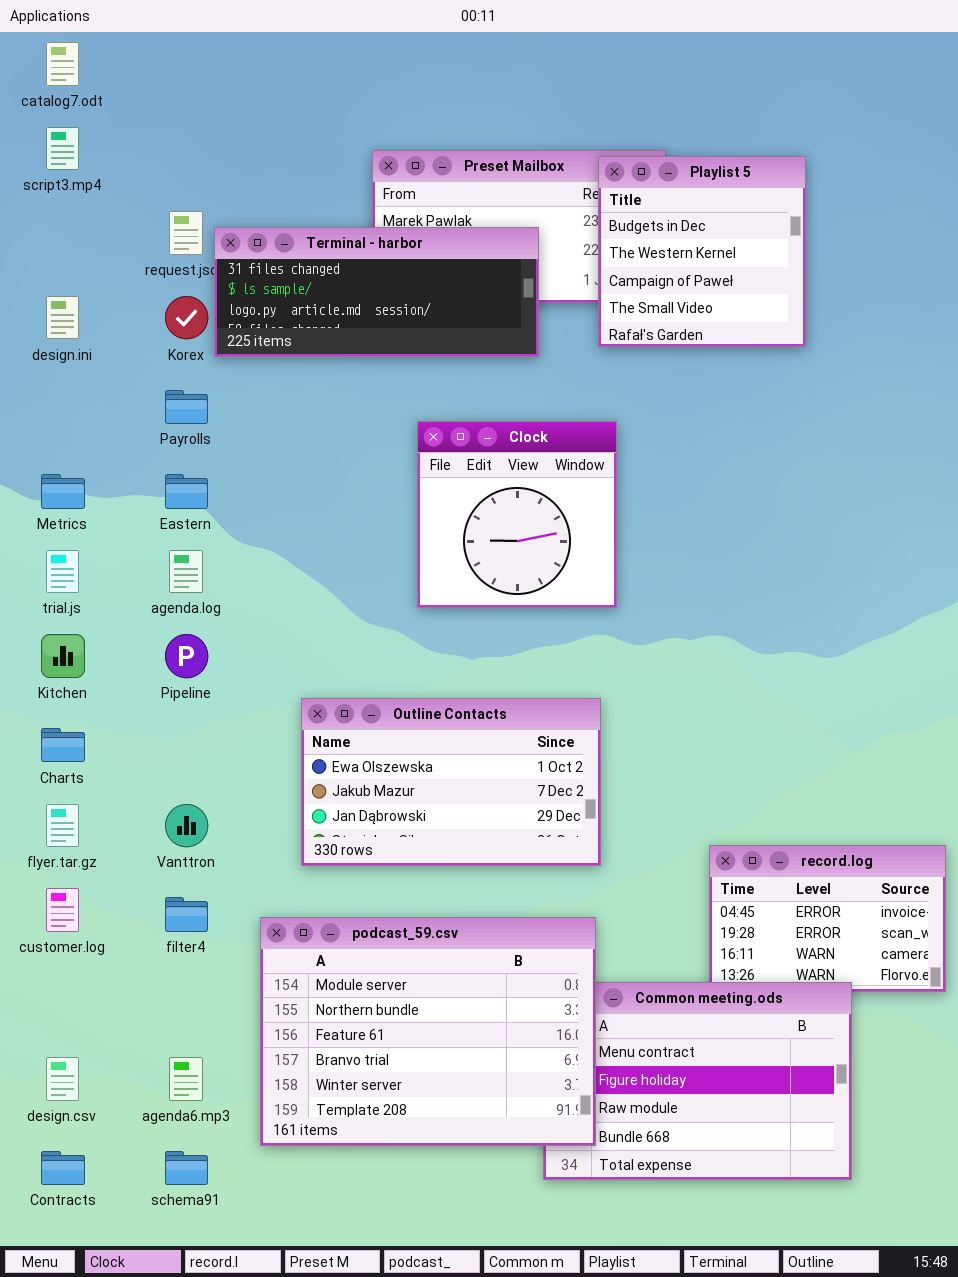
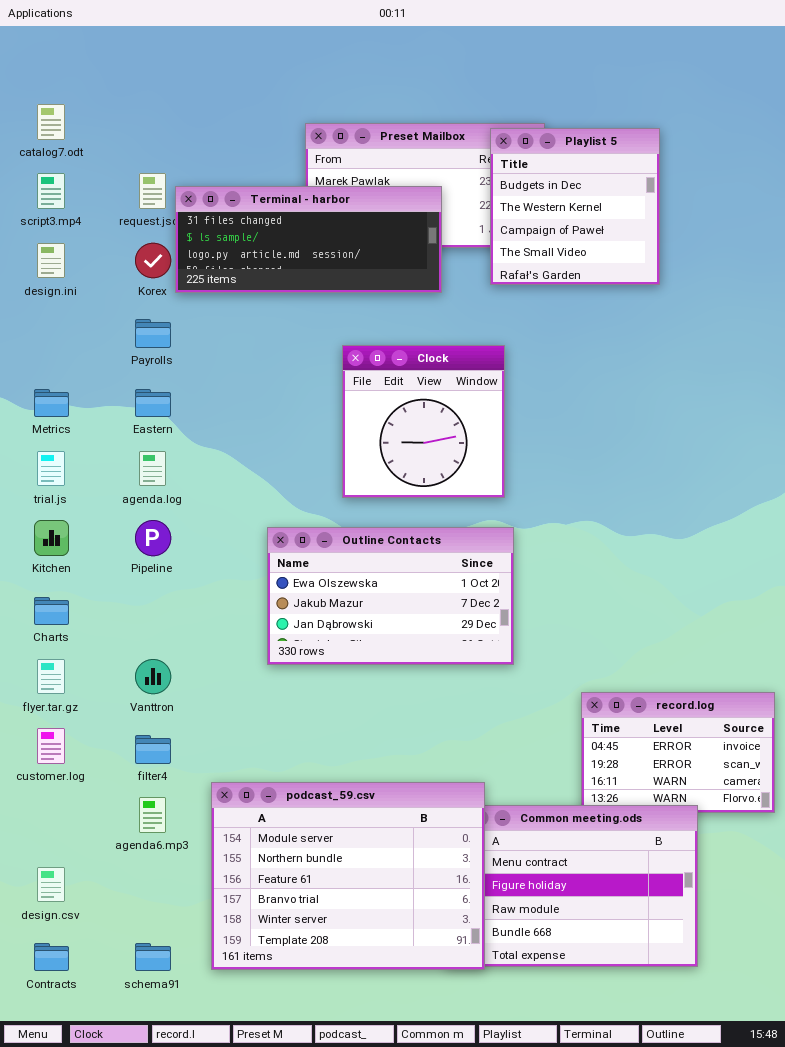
catalog7.odt: [46,42,79,86] -> [37,104,65,140], moved
script3.mp4: [46,127,79,170] -> [37,173,65,209], moved
Outline Contacts: [301,698,601,866] -> [267,527,514,665], moved
podcast_59.csv: [260,917,596,1146] -> [211,782,485,970], moved
agenda6.mp3: [169,1057,203,1101] -> [139,797,166,833], moved

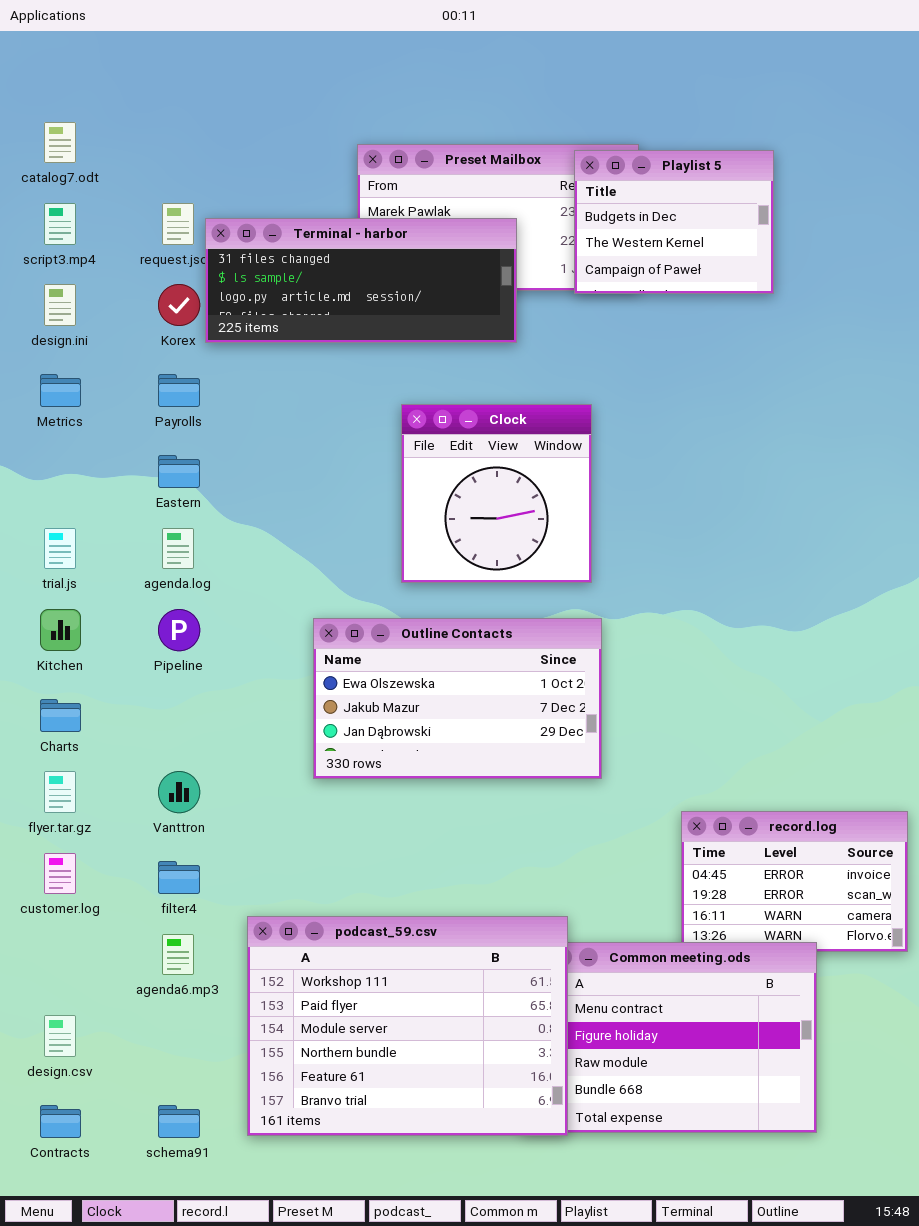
Playlist 5: [490,128,660,285] -> [574,150,774,294], resized
Metrics: [34,389,69,417] -> [40,374,81,407], moved
podcast_59.csv: [211,782,485,970] -> [247,916,568,1136], scrolled up 2 rows

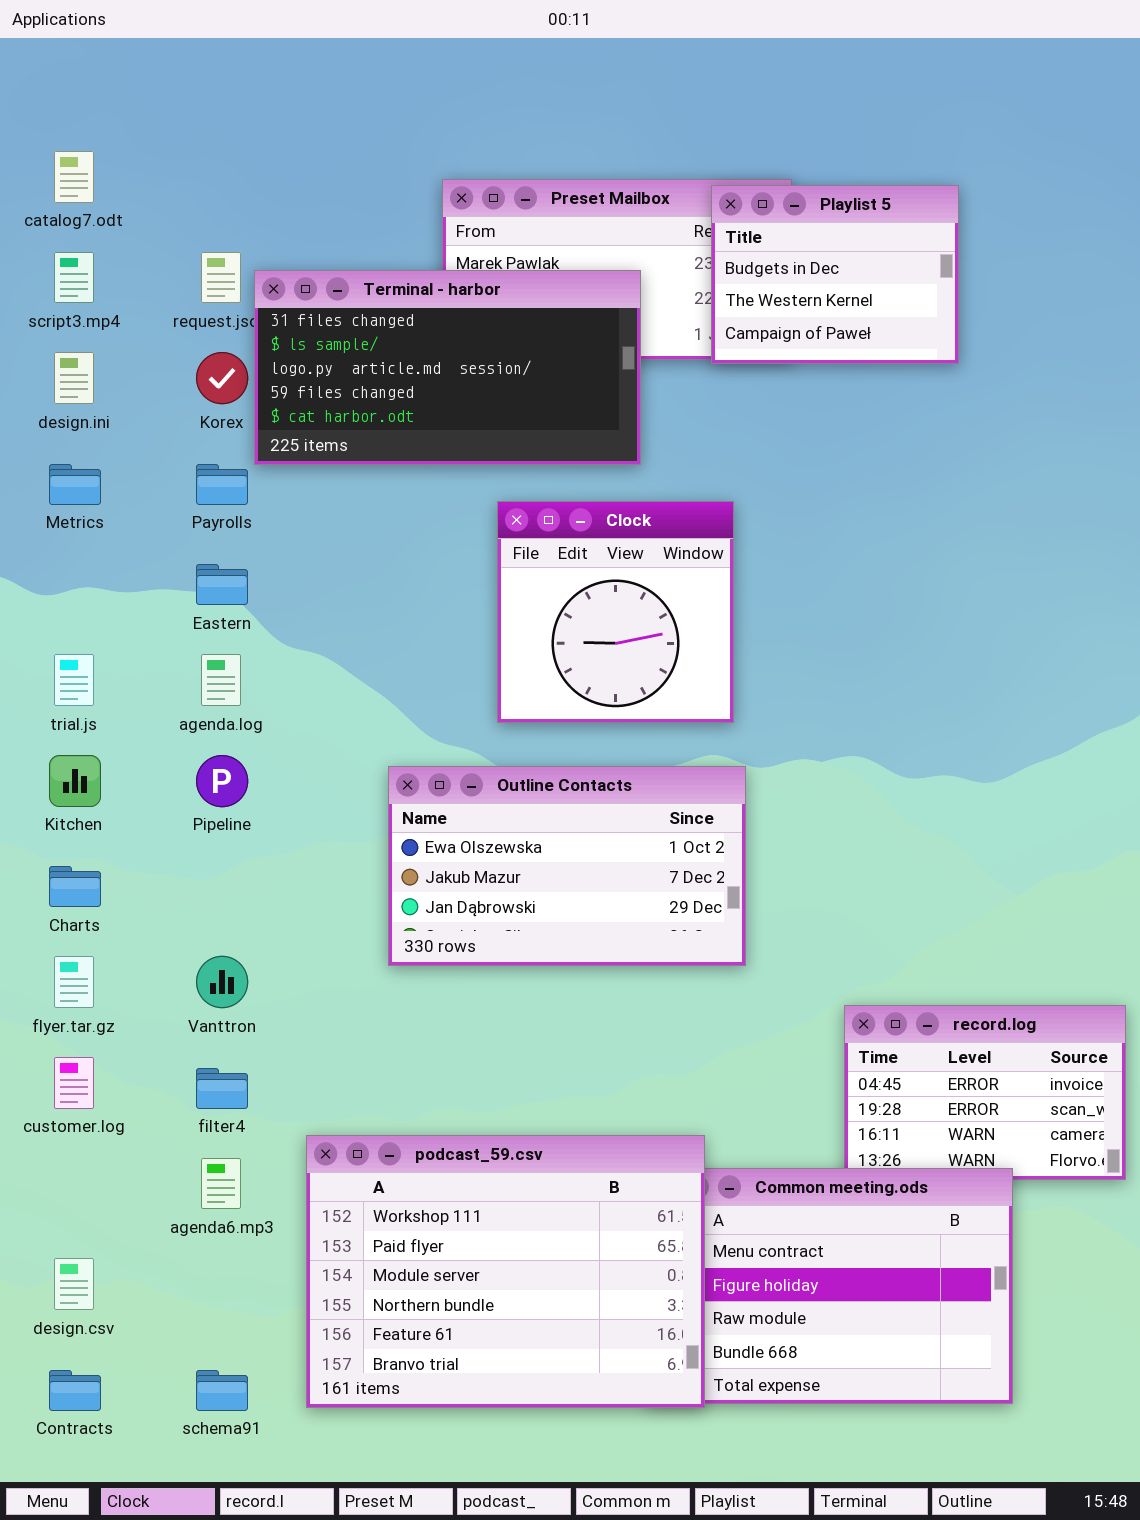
Terminal - harbor: [205,218,517,343] -> [254,270,641,465], resized

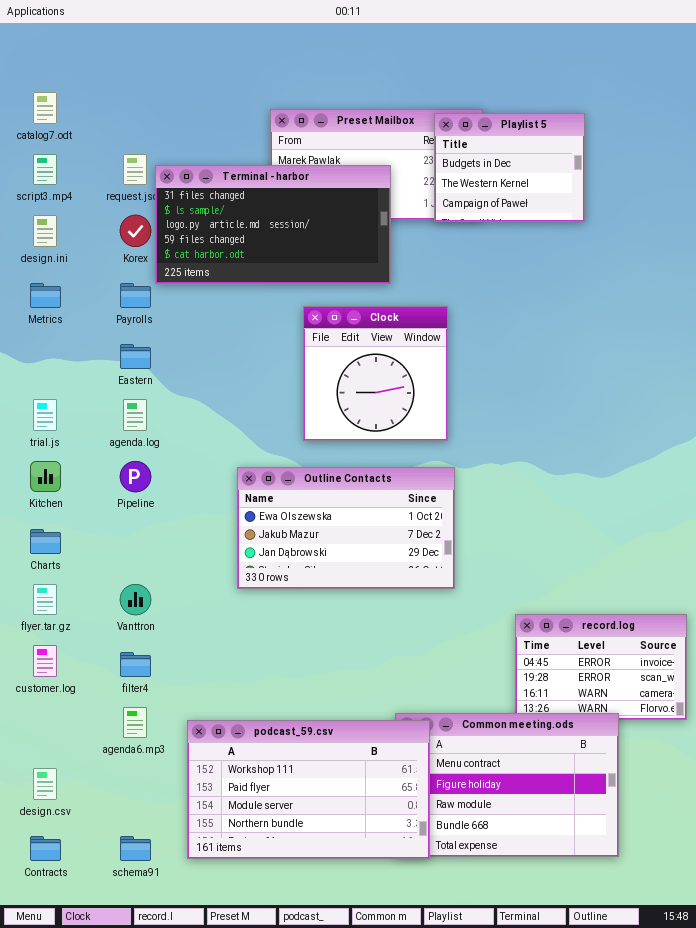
podcast_59.csv: [306,1135,705,1408] -> [187,720,430,859], resized

